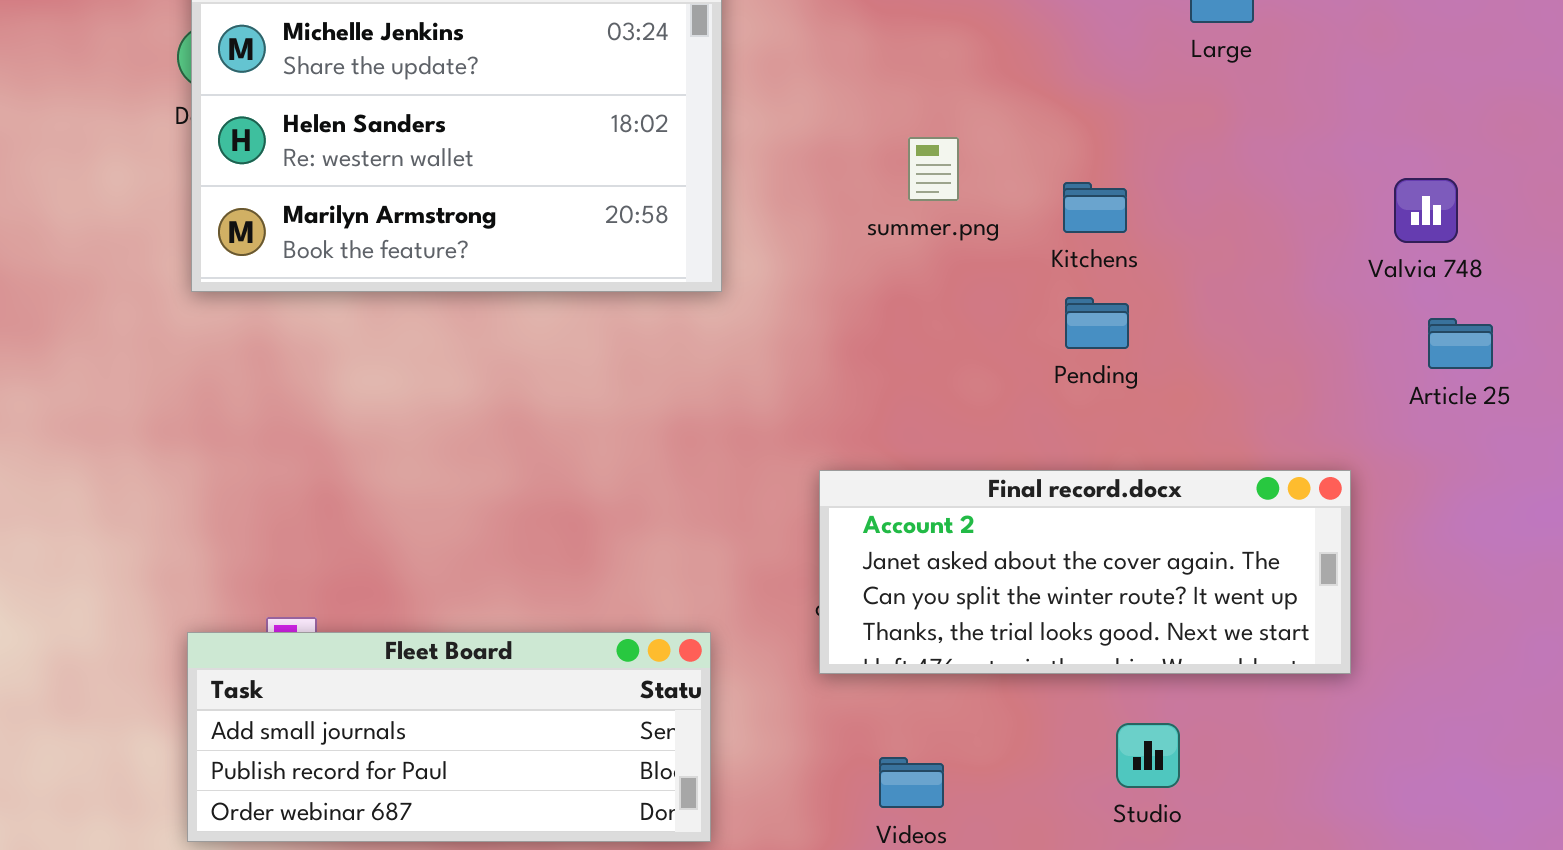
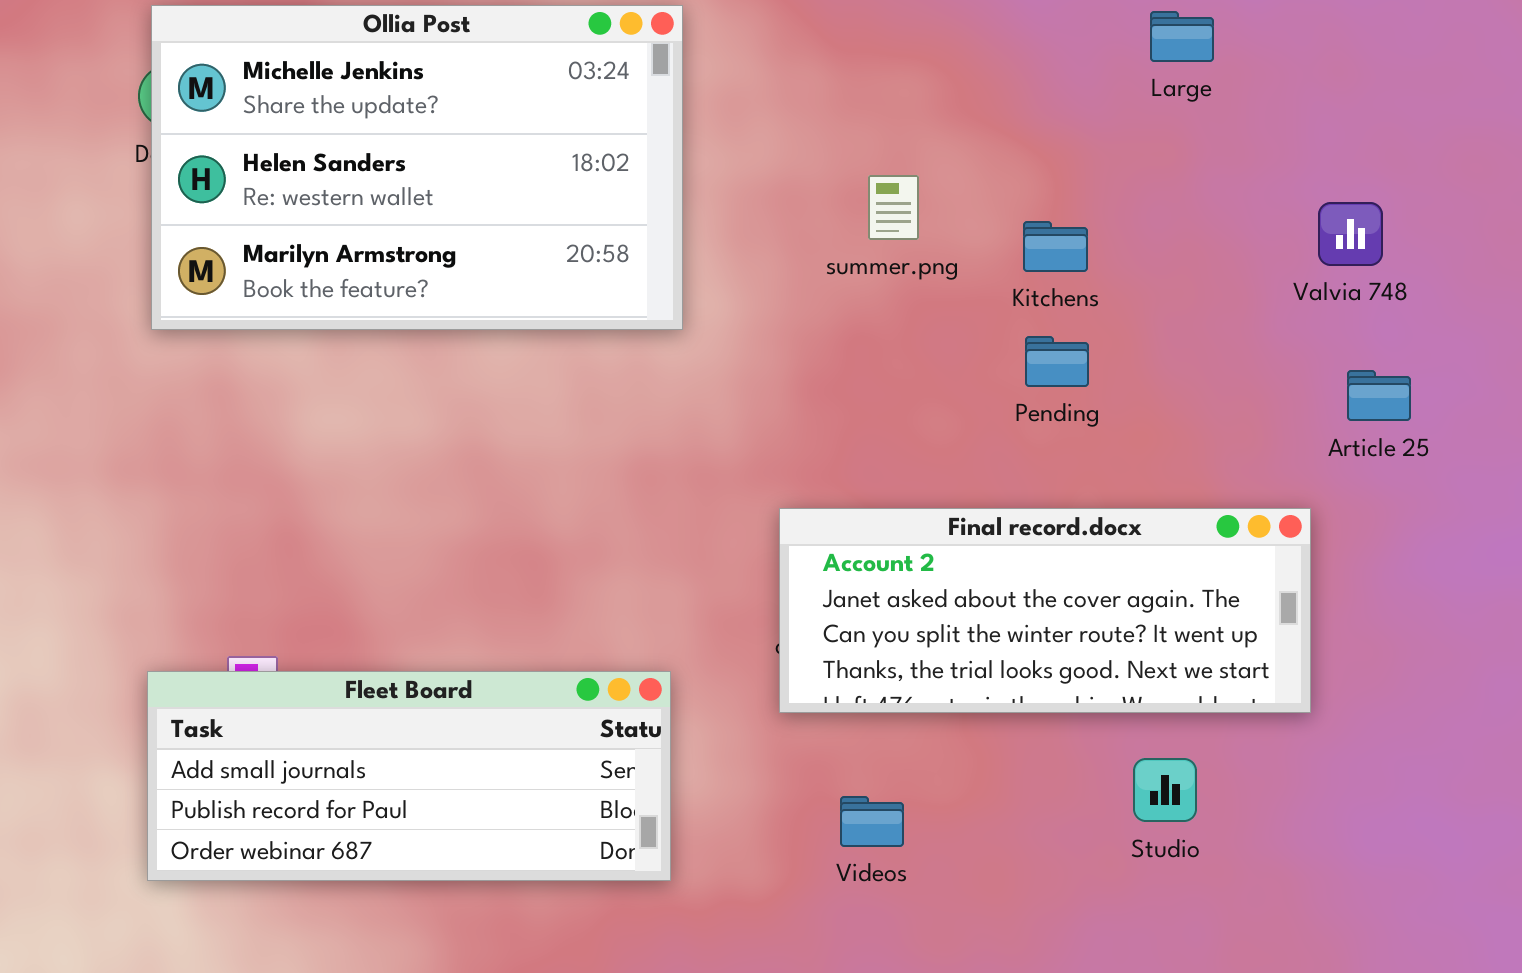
Valvia 748: [1394,178,1458,243] -> [1318,202,1383,266], moved
Article 25: [1428,318,1493,369] -> [1347,370,1411,421], moved
Studio: [1116,723,1180,788] -> [1133,758,1197,822], moved

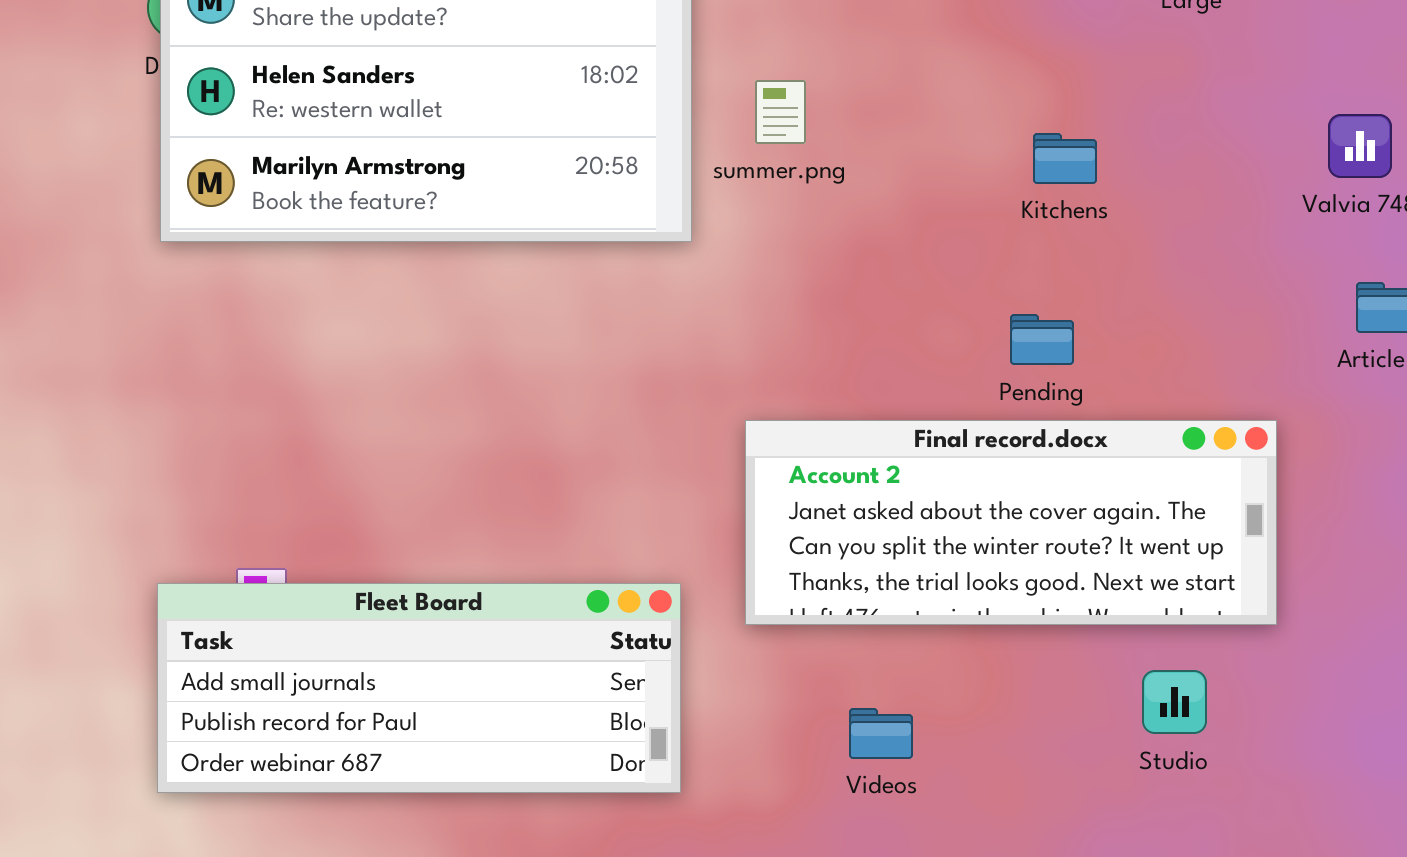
summer.png: [868,175,919,240] -> [755,80,806,144], moved
Pending: [1025,336,1089,387] -> [1010,314,1074,365], moved
Final record.docx: [779,508,1311,713] -> [745,420,1277,625], moved

